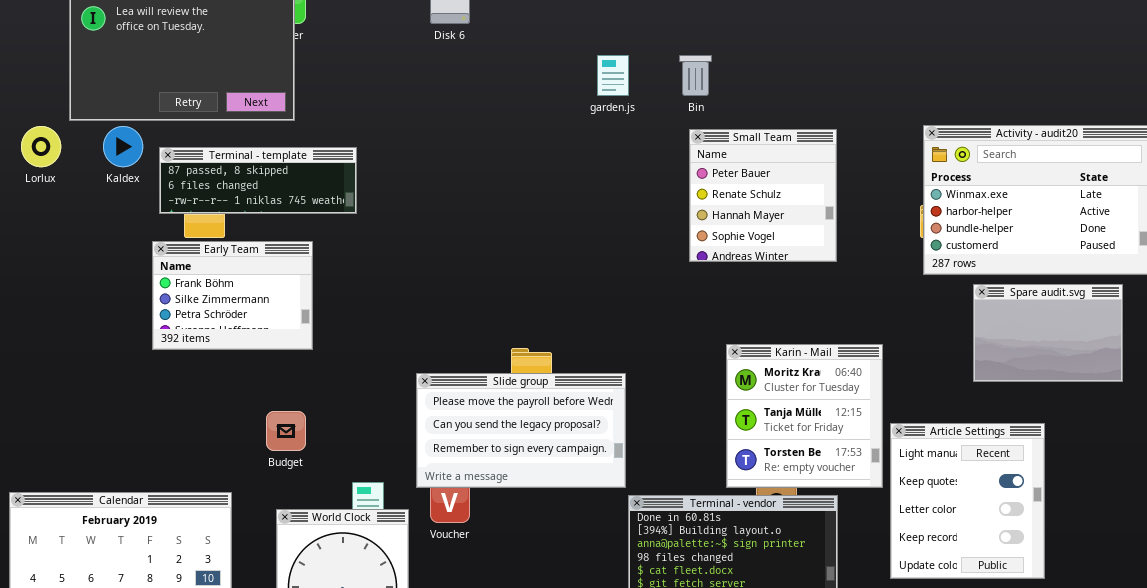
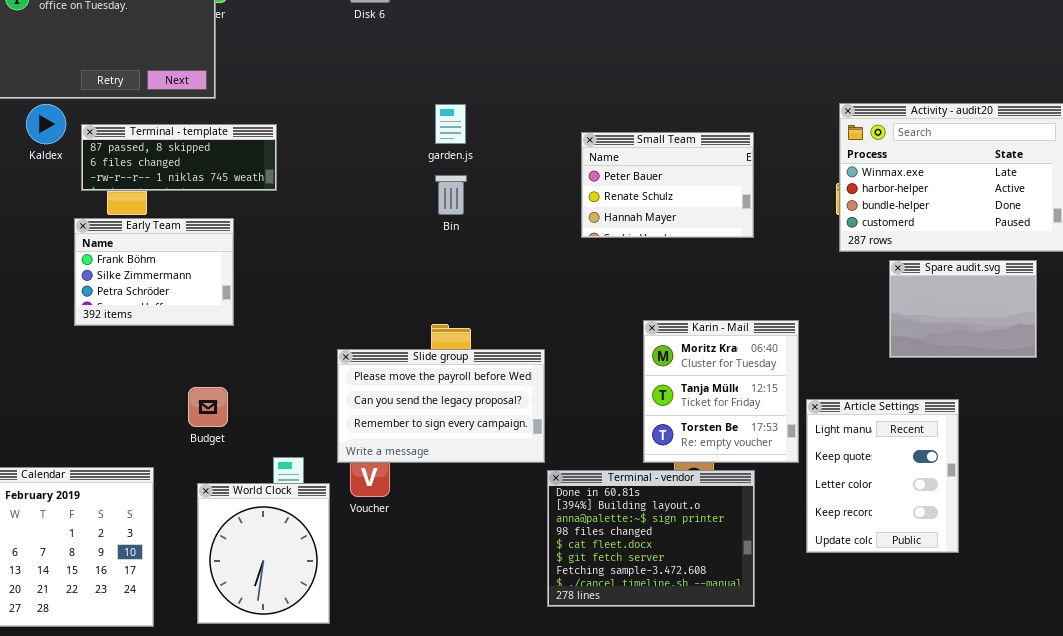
garden.js: [597,55,629,96] -> [435,104,466,144], moved
Bin: [679,55,712,96] -> [435,175,467,215], moved
Small Team: [689,129,837,262] -> [581,132,754,238], resized

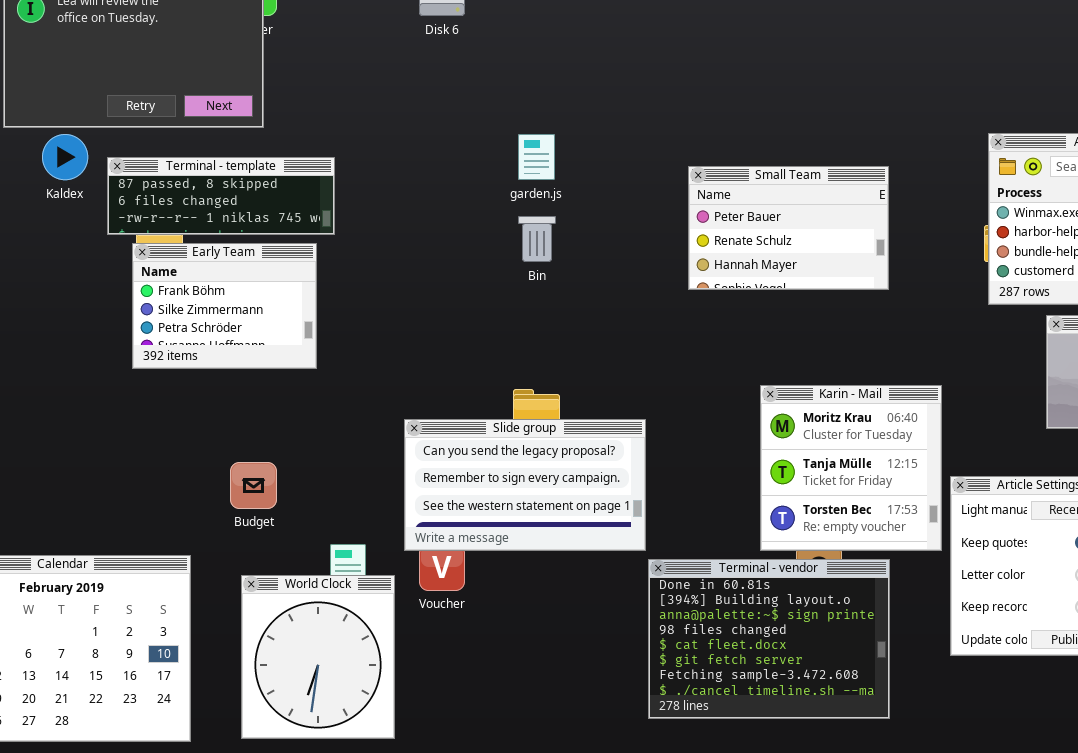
Early Team: [74,218,234,326] -> [132,243,317,369], moved
Slide group: [337,349,545,463] -> [404,419,646,551], scrolled down 1 row

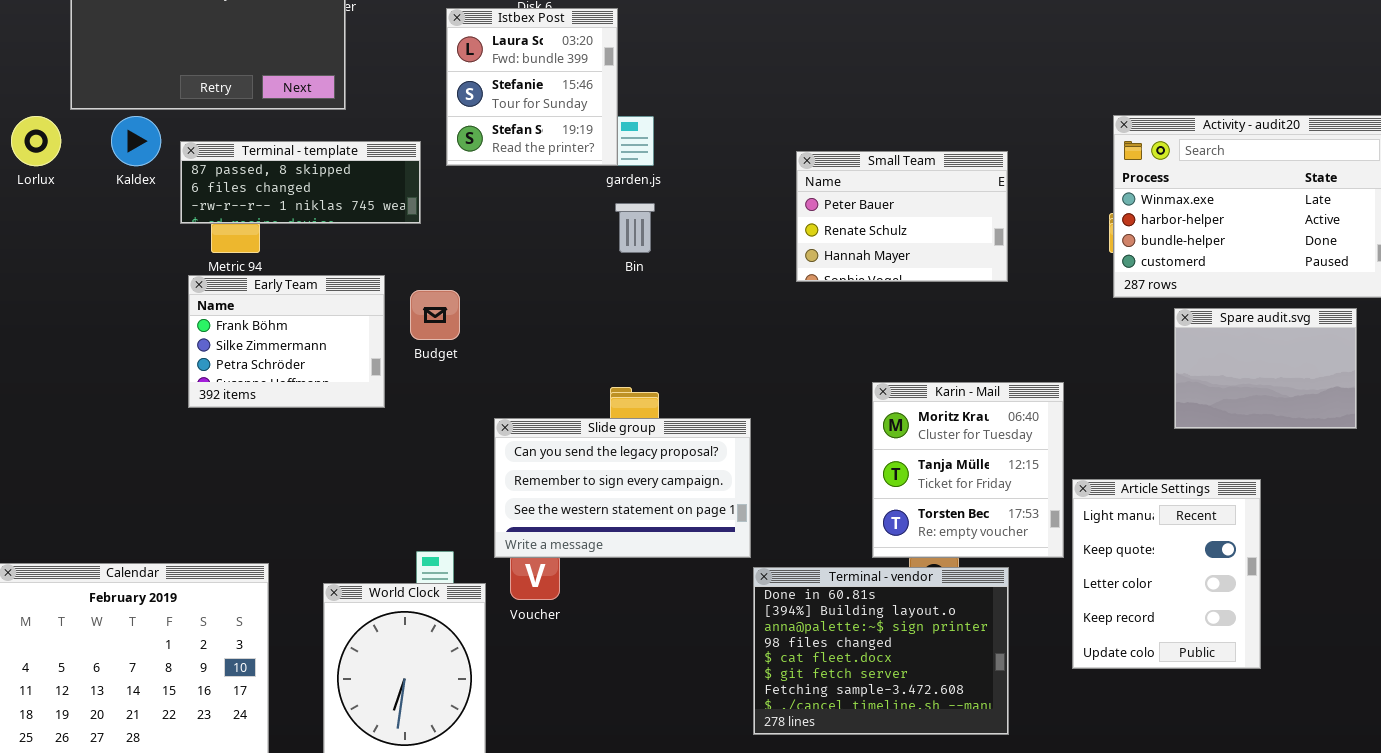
Istbex Post: none -> [446,8,618,166], opened
Early Team: [132,243,317,369] -> [188,275,385,408], moved
Budget: [230,462,277,509] -> [410,290,460,340], moved

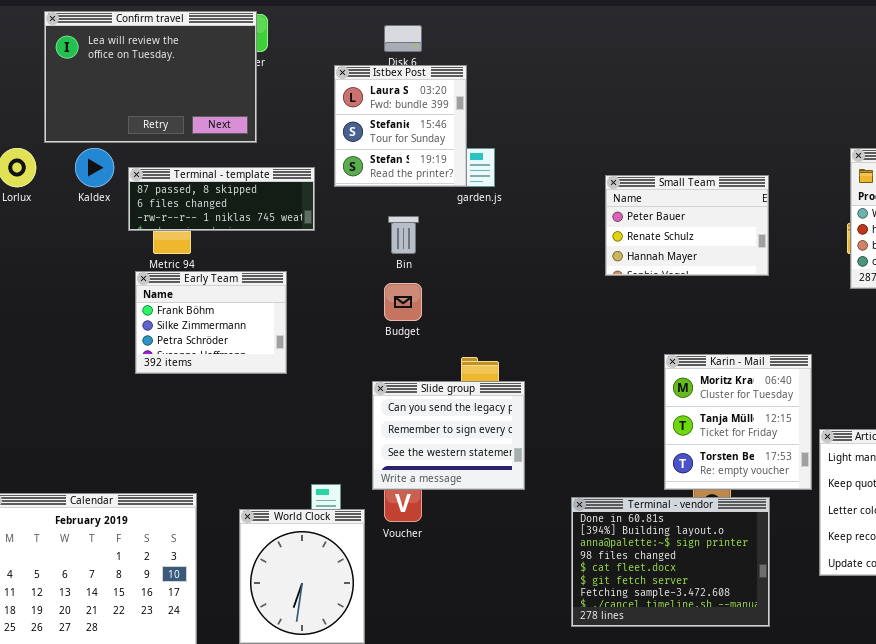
Bin: [615,203,655,253] -> [388,216,419,254], moved
Budget: [410,290,460,340] -> [384,283,422,321], moved
Slide group: [494,418,751,558] -> [372,381,525,490], resized

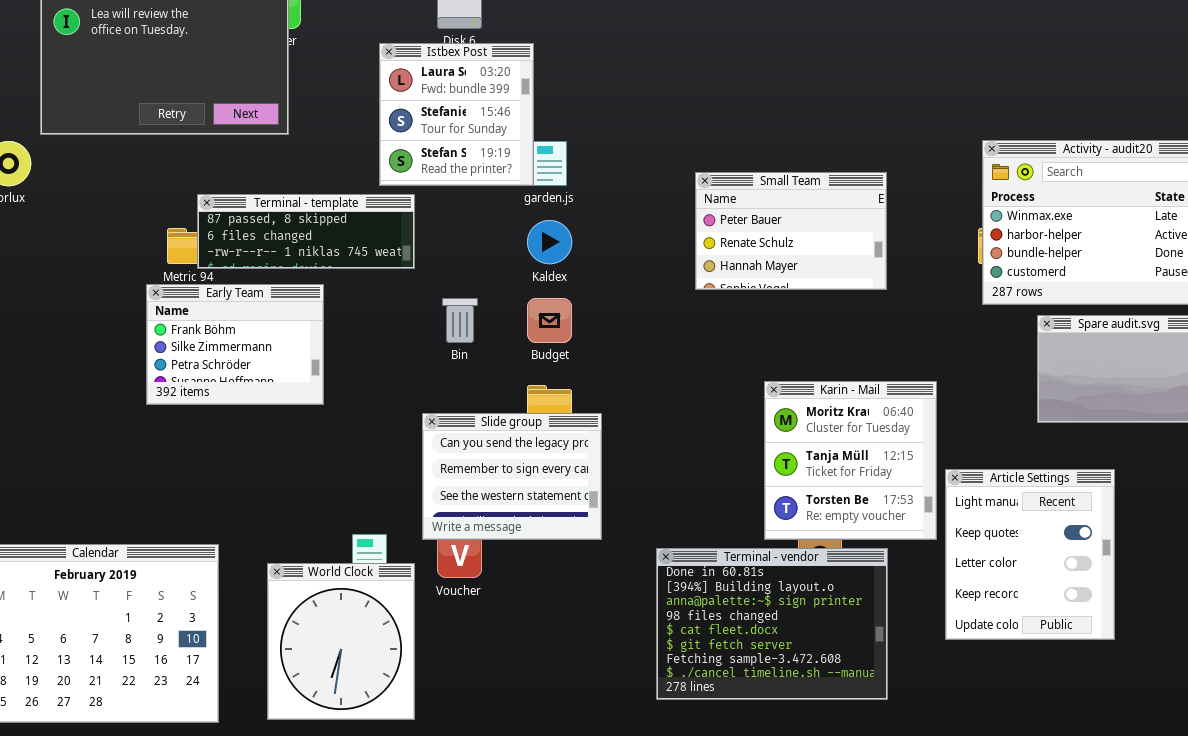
Kaldex: [75,148,114,187] -> [527,220,572,264], moved
Terminal - template: [128,167,315,231] -> [197,194,415,269], moved
Bin: [388,216,419,254] -> [442,298,478,343], moved
Budget: [384,283,422,321] -> [527,298,572,343], moved

